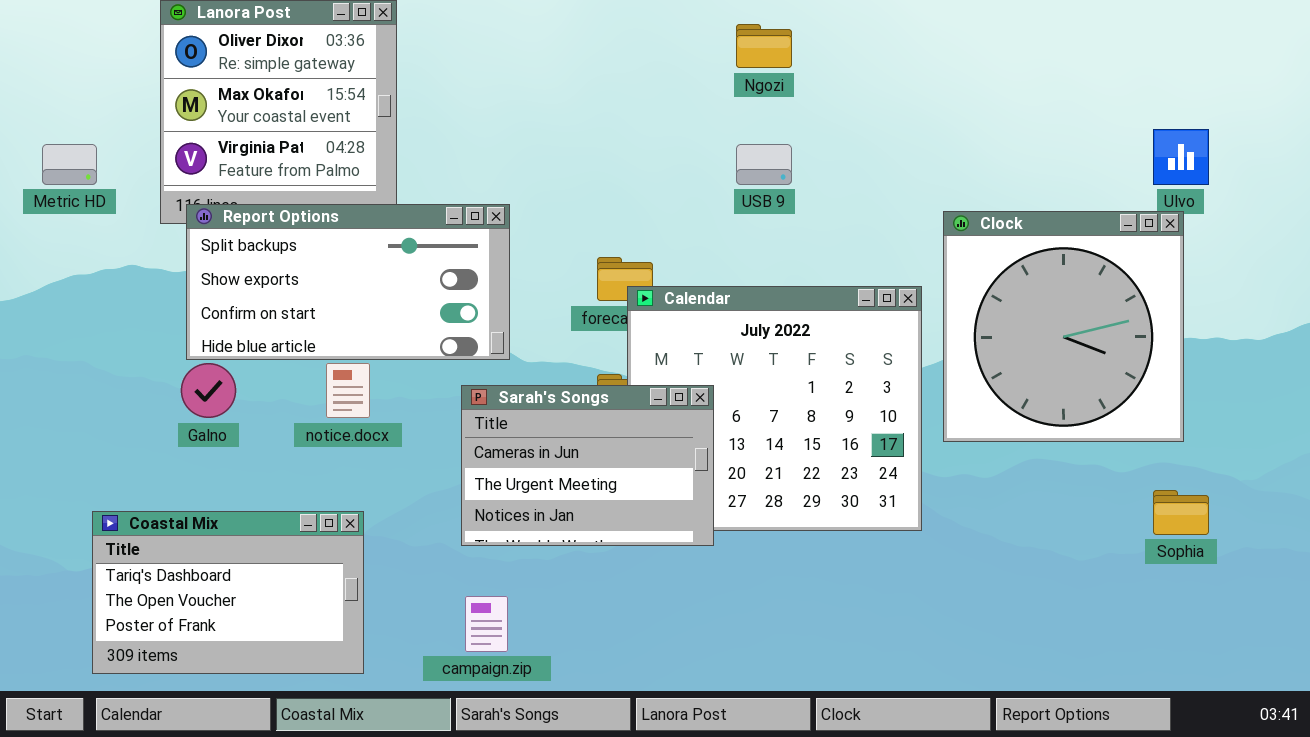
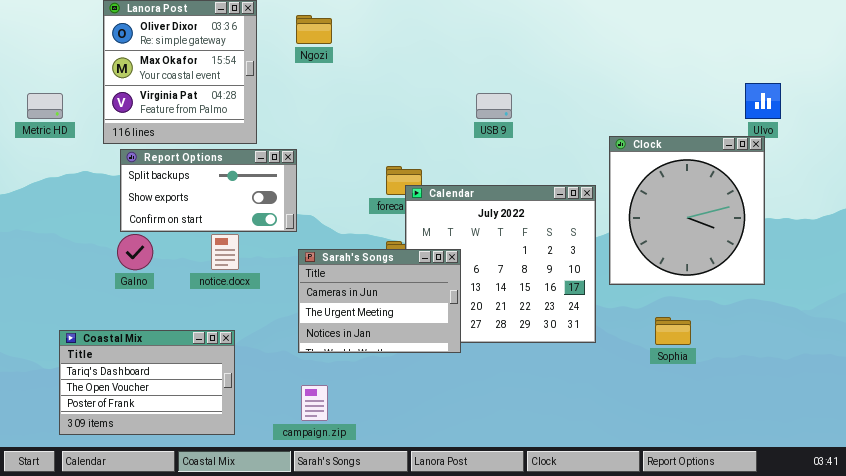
Ngozi: [736,24,792,68] -> [296,15,332,44], moved
Report Options: [186,204,510,360] -> [120,149,297,232], resized
Sophia: [1153,490,1209,535] -> [655,317,691,345], moved

